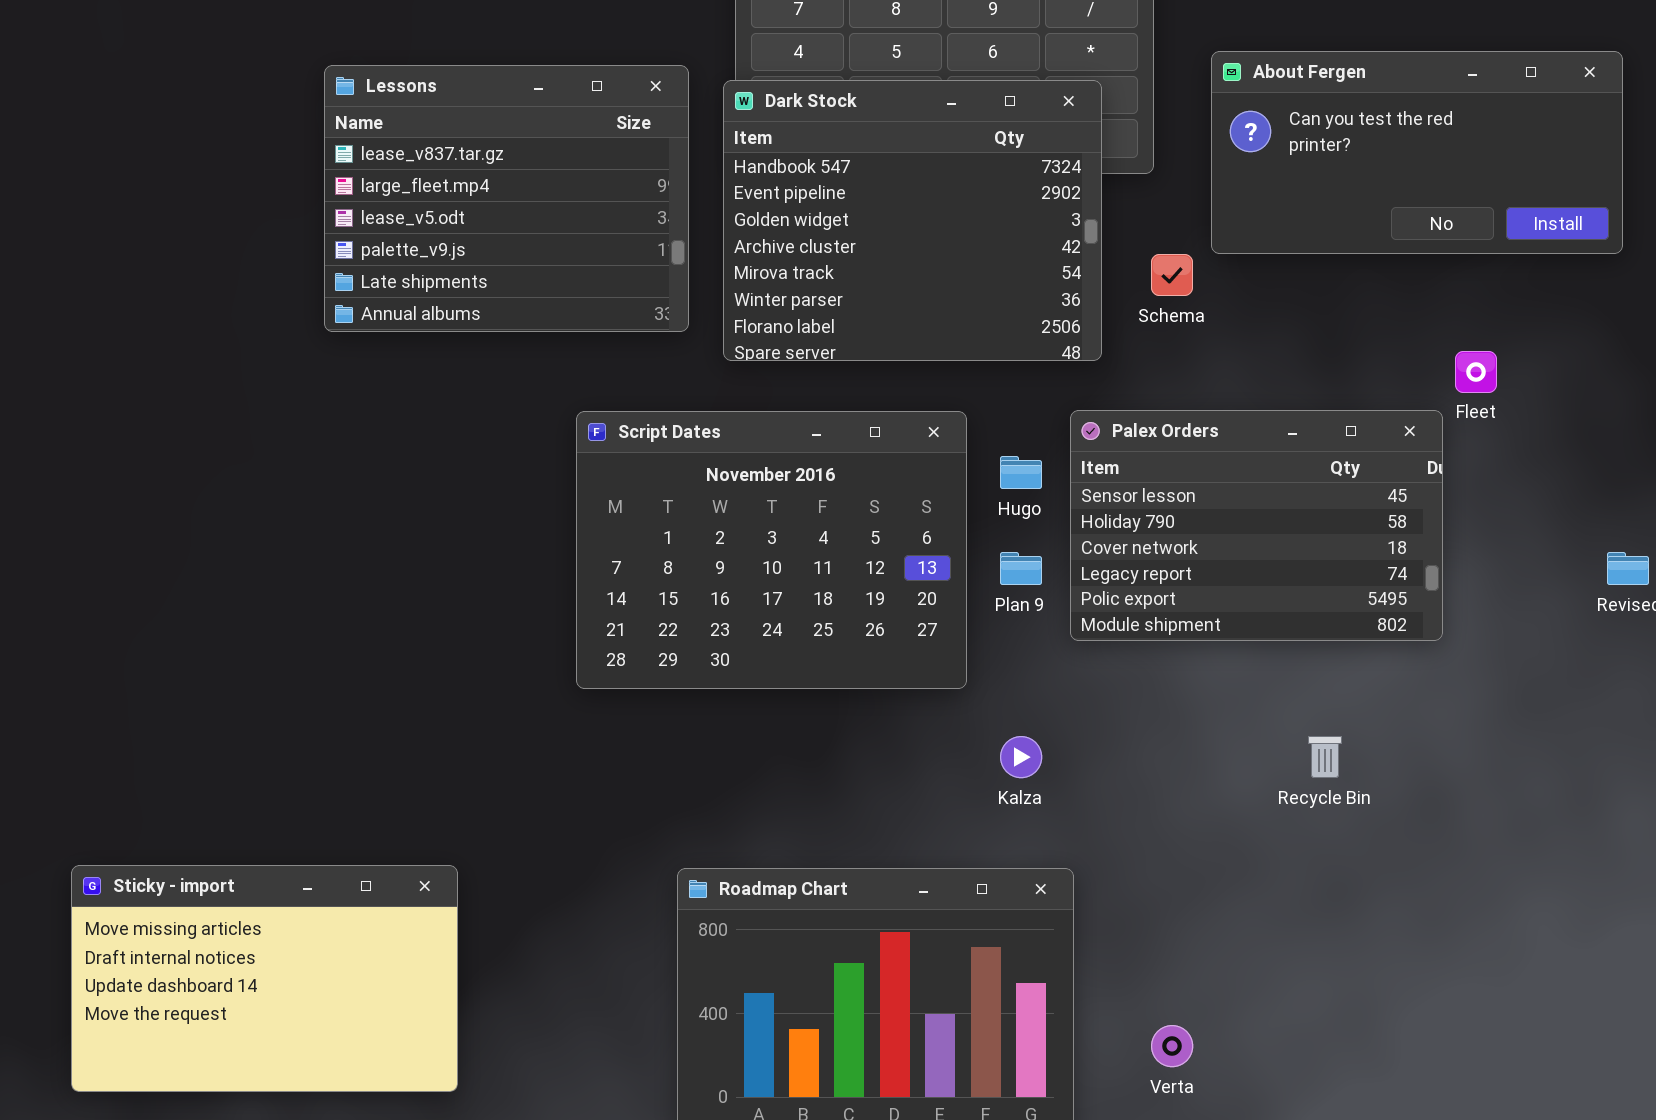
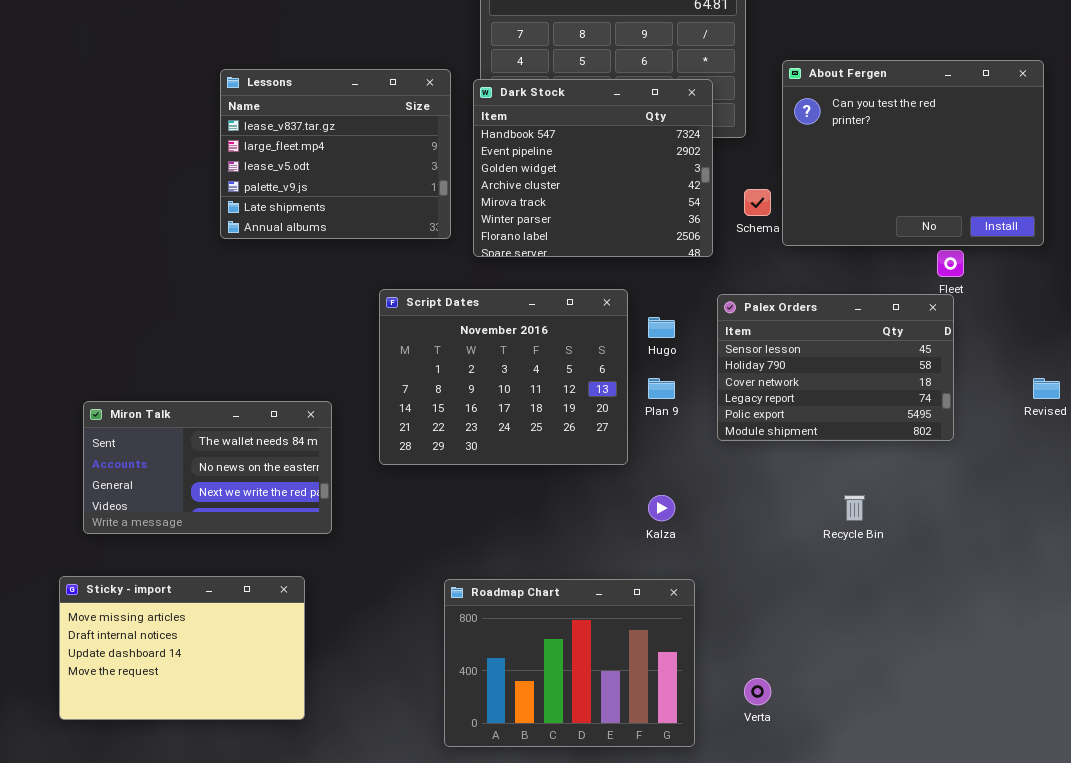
About Fergen: [1211,51,1623,254] -> [782,60,1044,246], resized
Palex Orders: [1070,410,1443,641] -> [717,294,954,441], moved
Miron Talk: none -> [83,401,332,534], opened

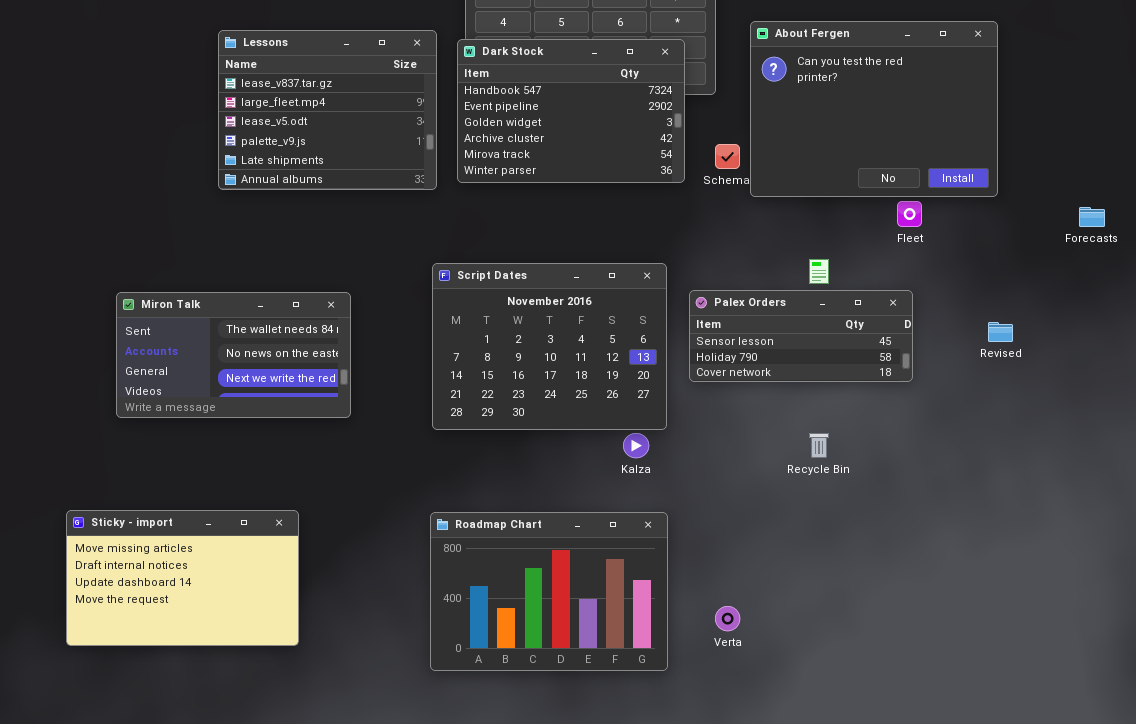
Dark Stock: [473,79,713,257] -> [457,39,685,183], resized
Script Dates: [379,289,628,465] -> [432,263,667,430], moved
Palex Orders: [717,294,954,441] -> [689,290,913,382], resized
Miron Talk: [83,401,332,534] -> [116,292,351,418], moved

